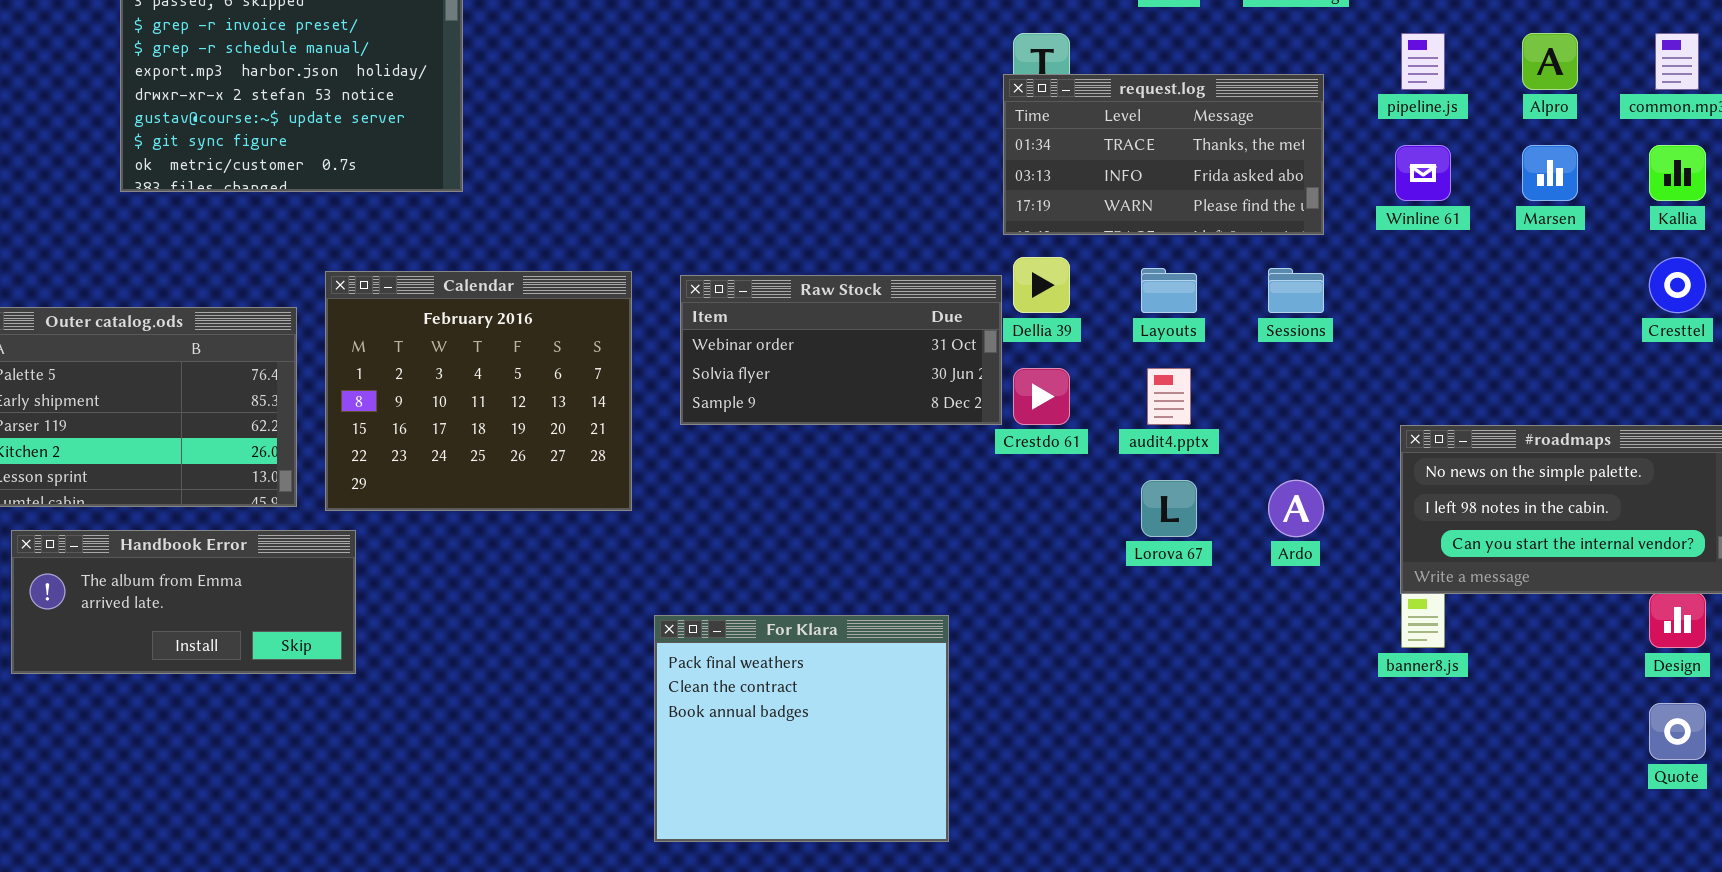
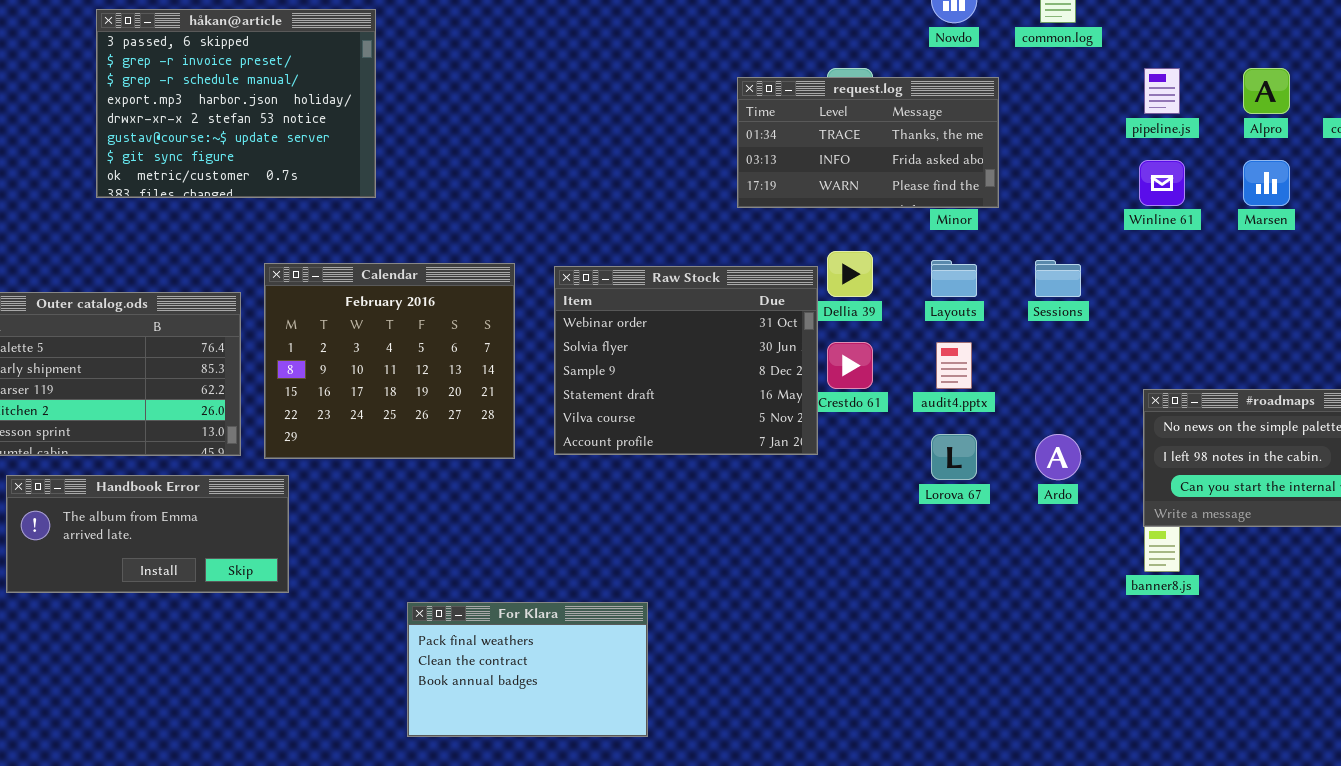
request.log: [1003,74,1324,235] -> [737,77,999,208], moved
Raw Stock: [680,275,1002,425] -> [554,266,818,455], resized
For Klara: [654,615,949,842] -> [407,602,648,737], moved, resized

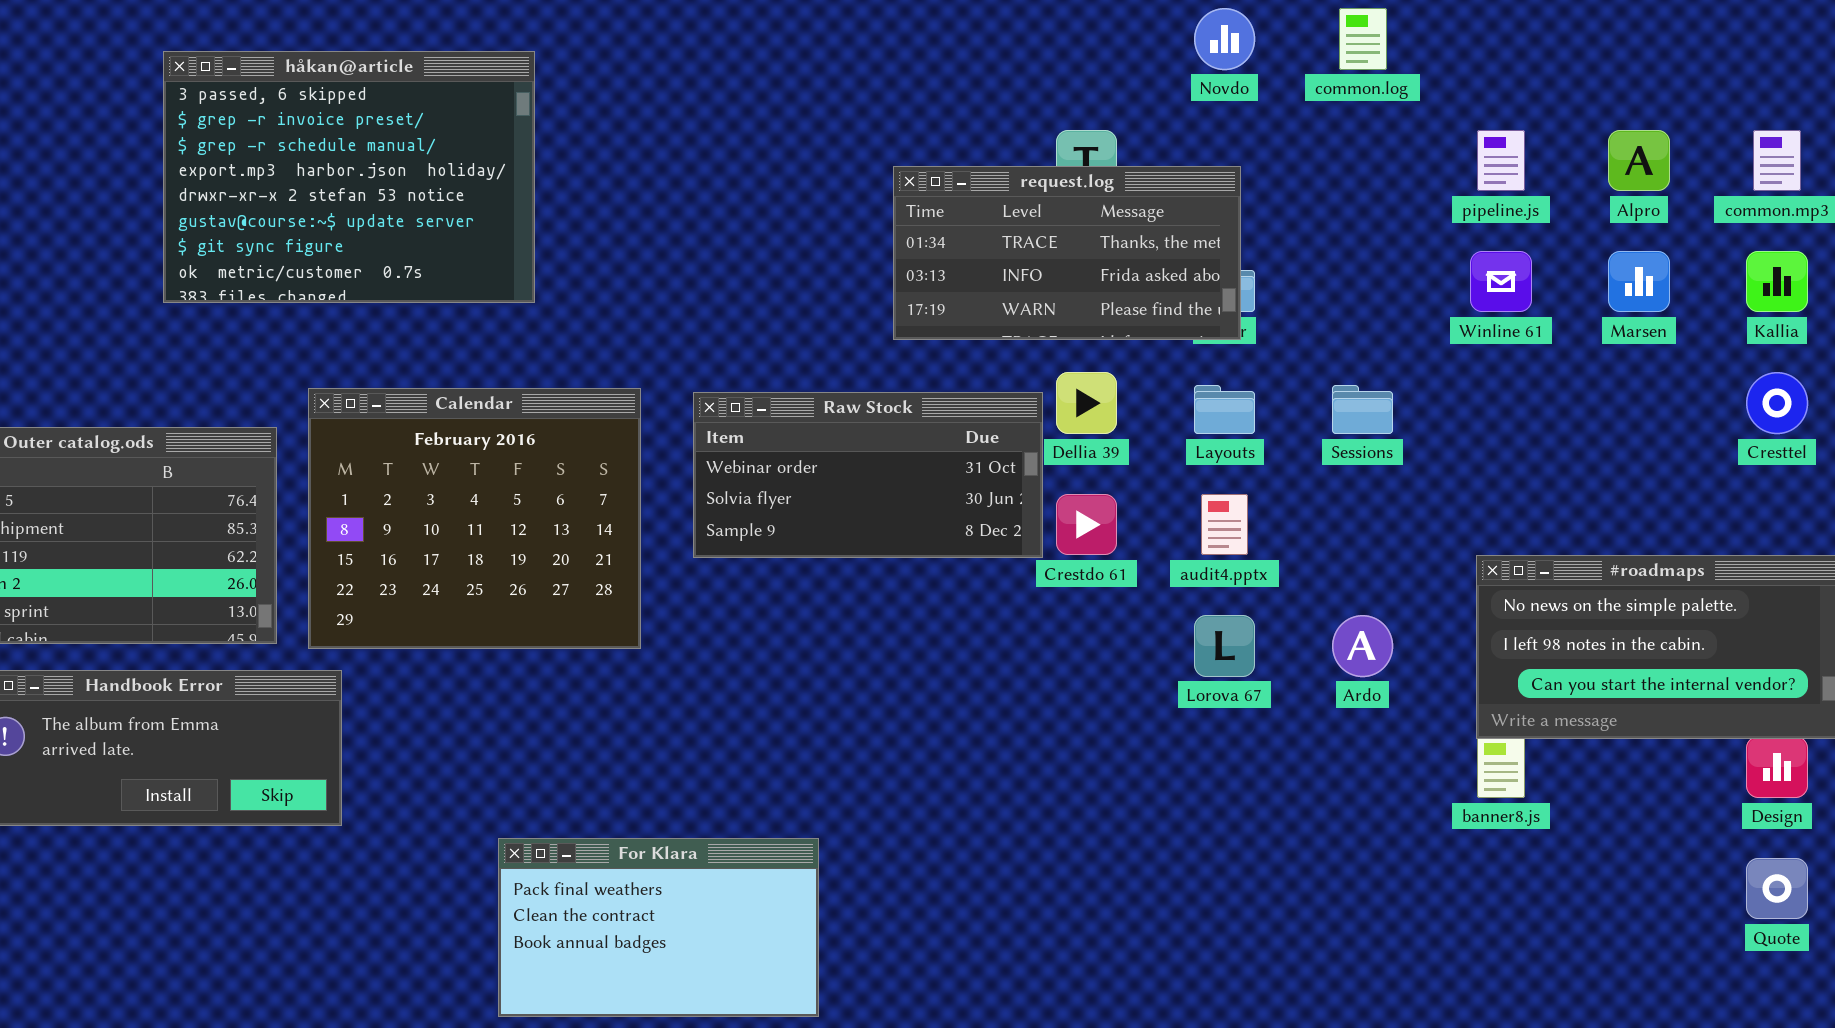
håkan@article: [96,9,376,198] -> [163,51,535,303], moved
request.log: [737,77,999,208] -> [893,166,1241,340], moved
Raw Stock: [554,266,818,455] -> [693,392,1043,558], resized

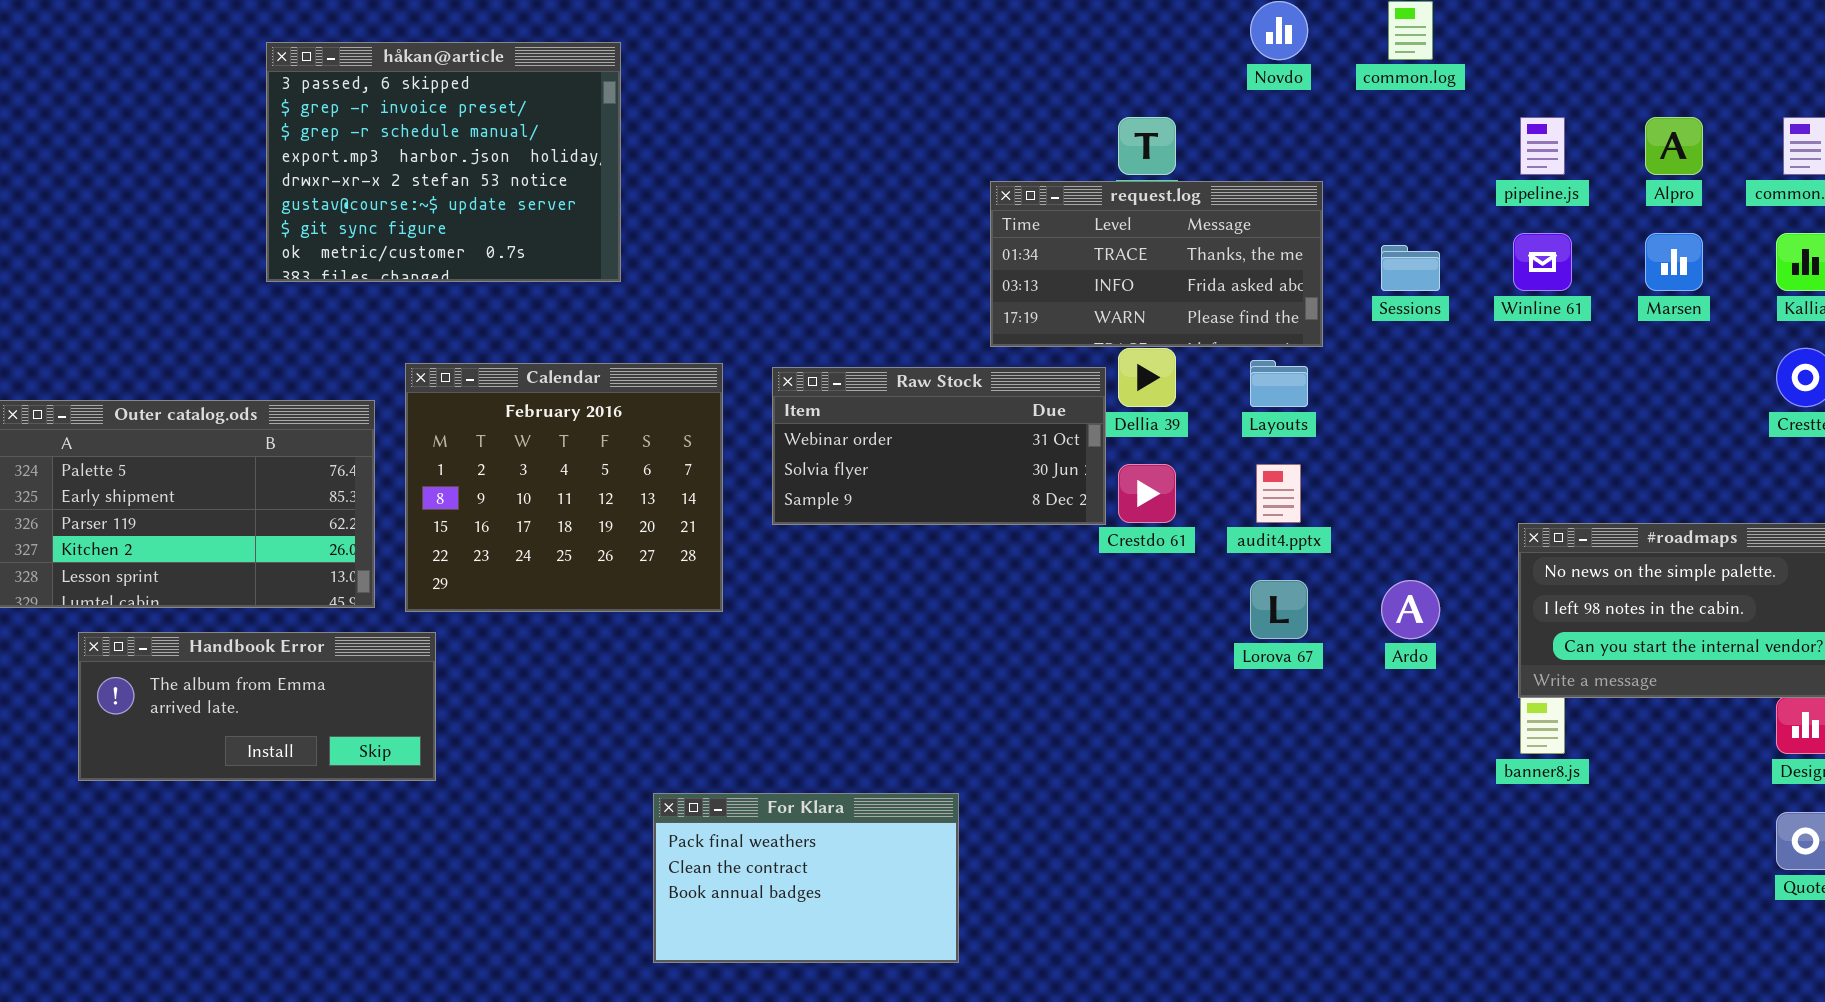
request.log: [893,166,1241,340] -> [990,181,1323,347], moved
Sessions: [1332,385,1393,434] -> [1381,245,1440,291], moved
For Klara: [498,838,819,1017] -> [653,793,959,963], moved

